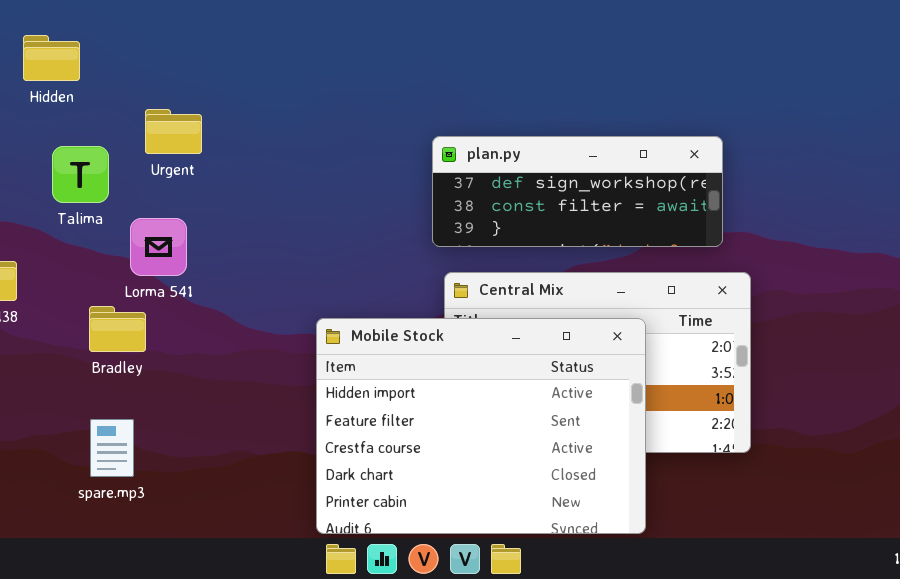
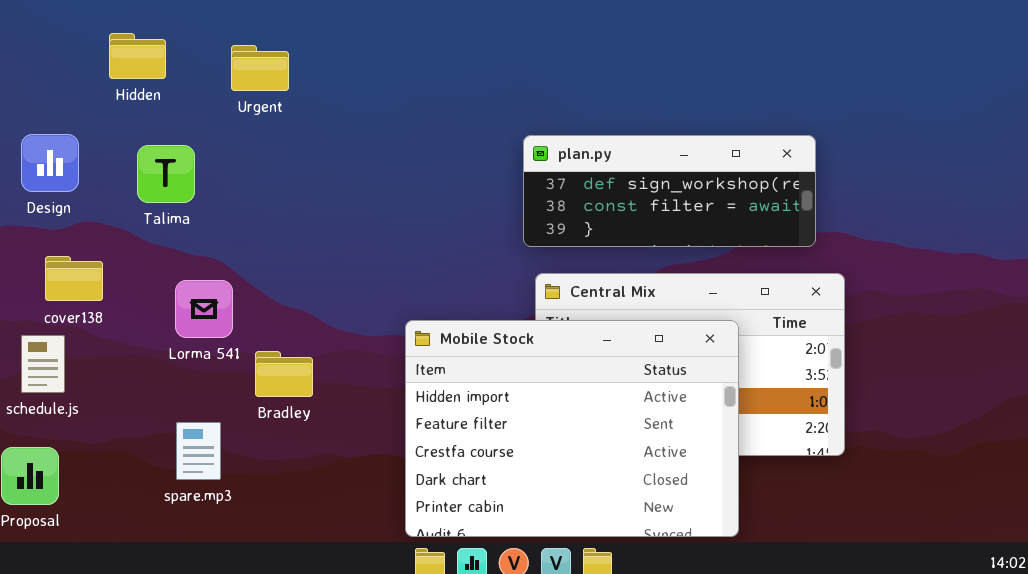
Urgent: [145,109,202,154] -> [231,45,289,91], moved
Lorma 541: [130,218,187,276] -> [175,280,233,338], moved
Bradley: [89,306,146,352] -> [255,351,313,397], moved

